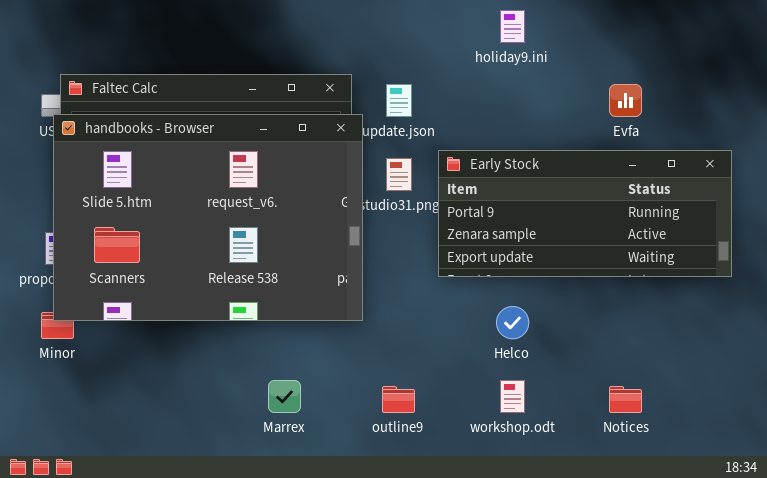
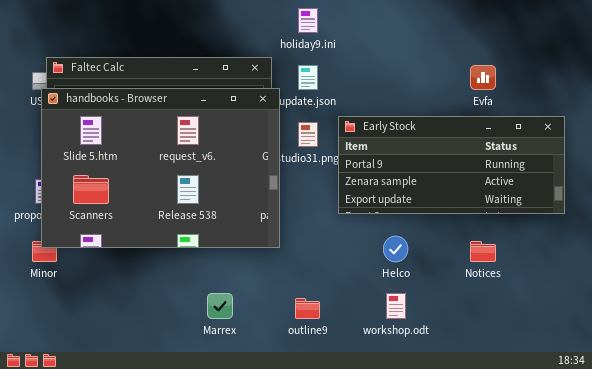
holiday9.ini: [500,10,525,43] -> [298,8,318,33], moved
Notices: [609,386,642,413] -> [470,241,496,262], moved

